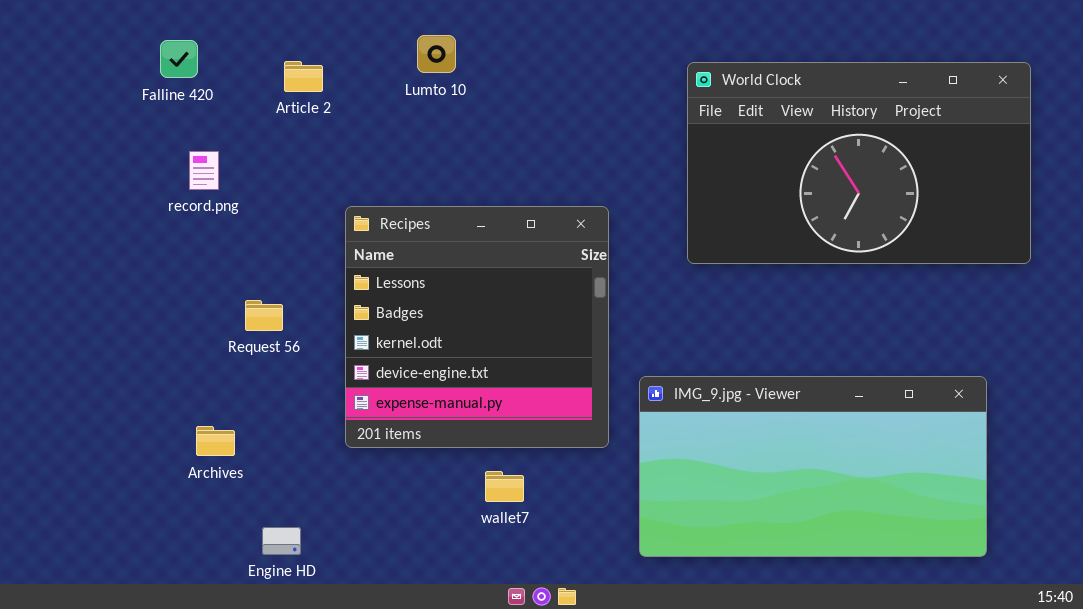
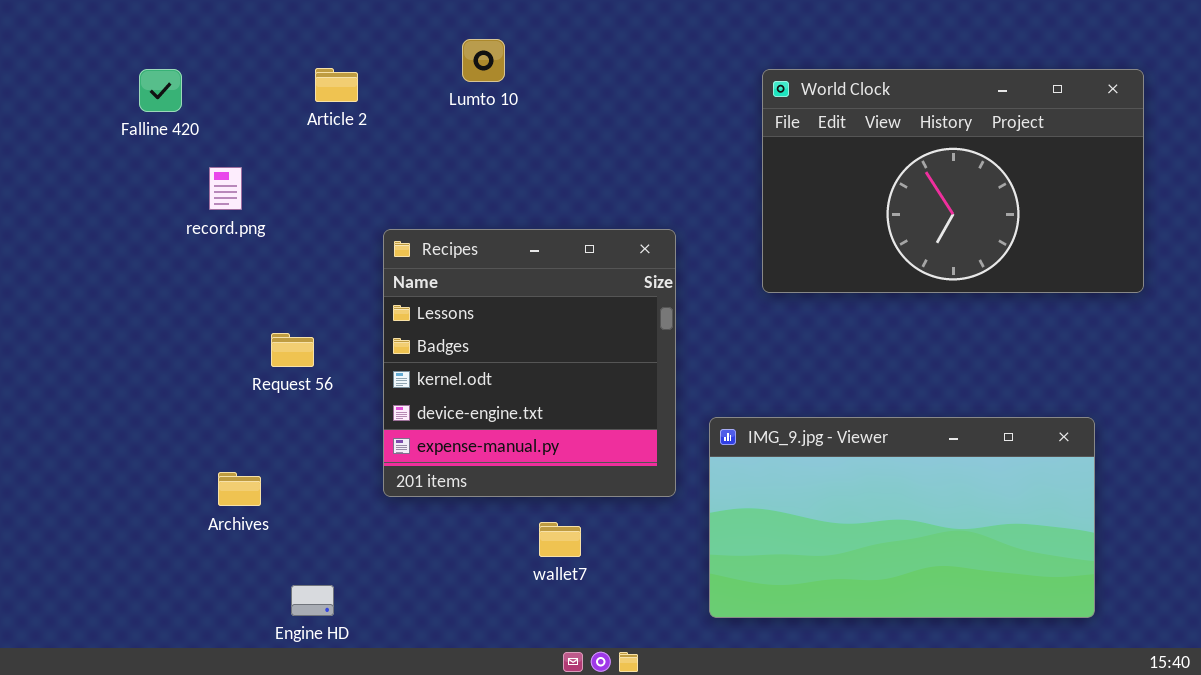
Falline 420: [160,40,198,78] -> [139,69,182,112], moved

